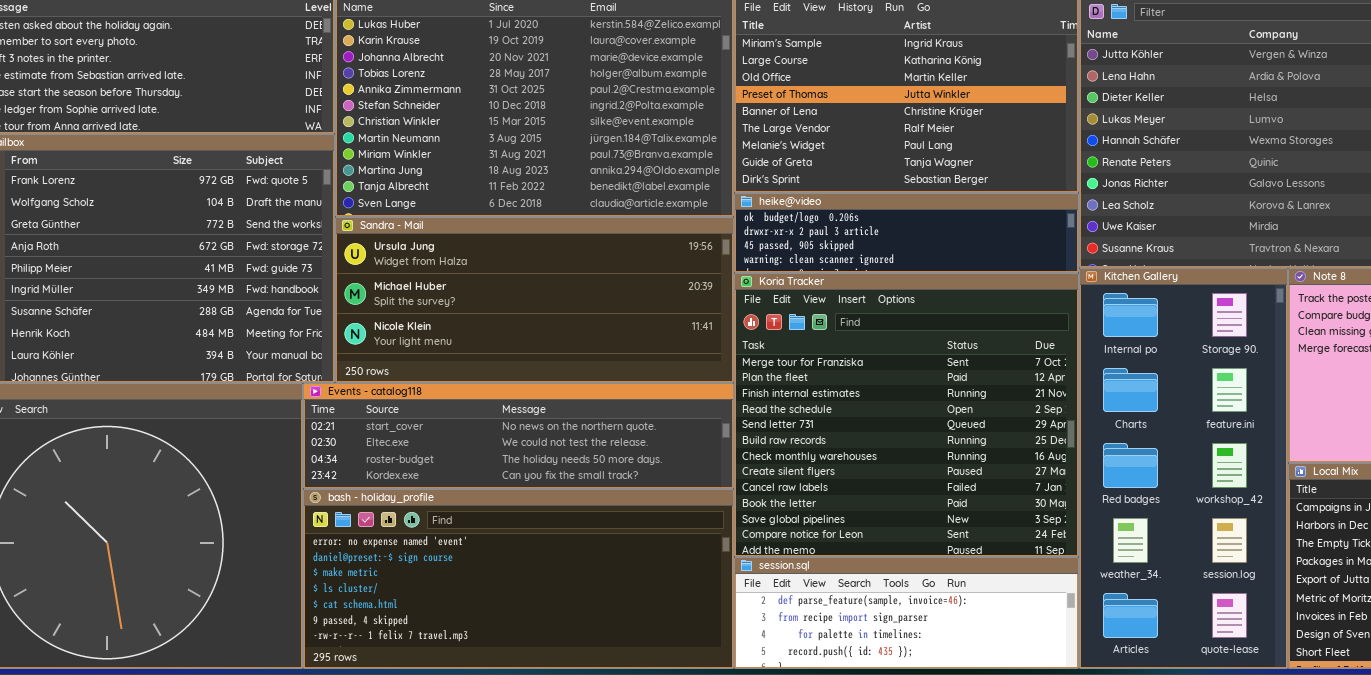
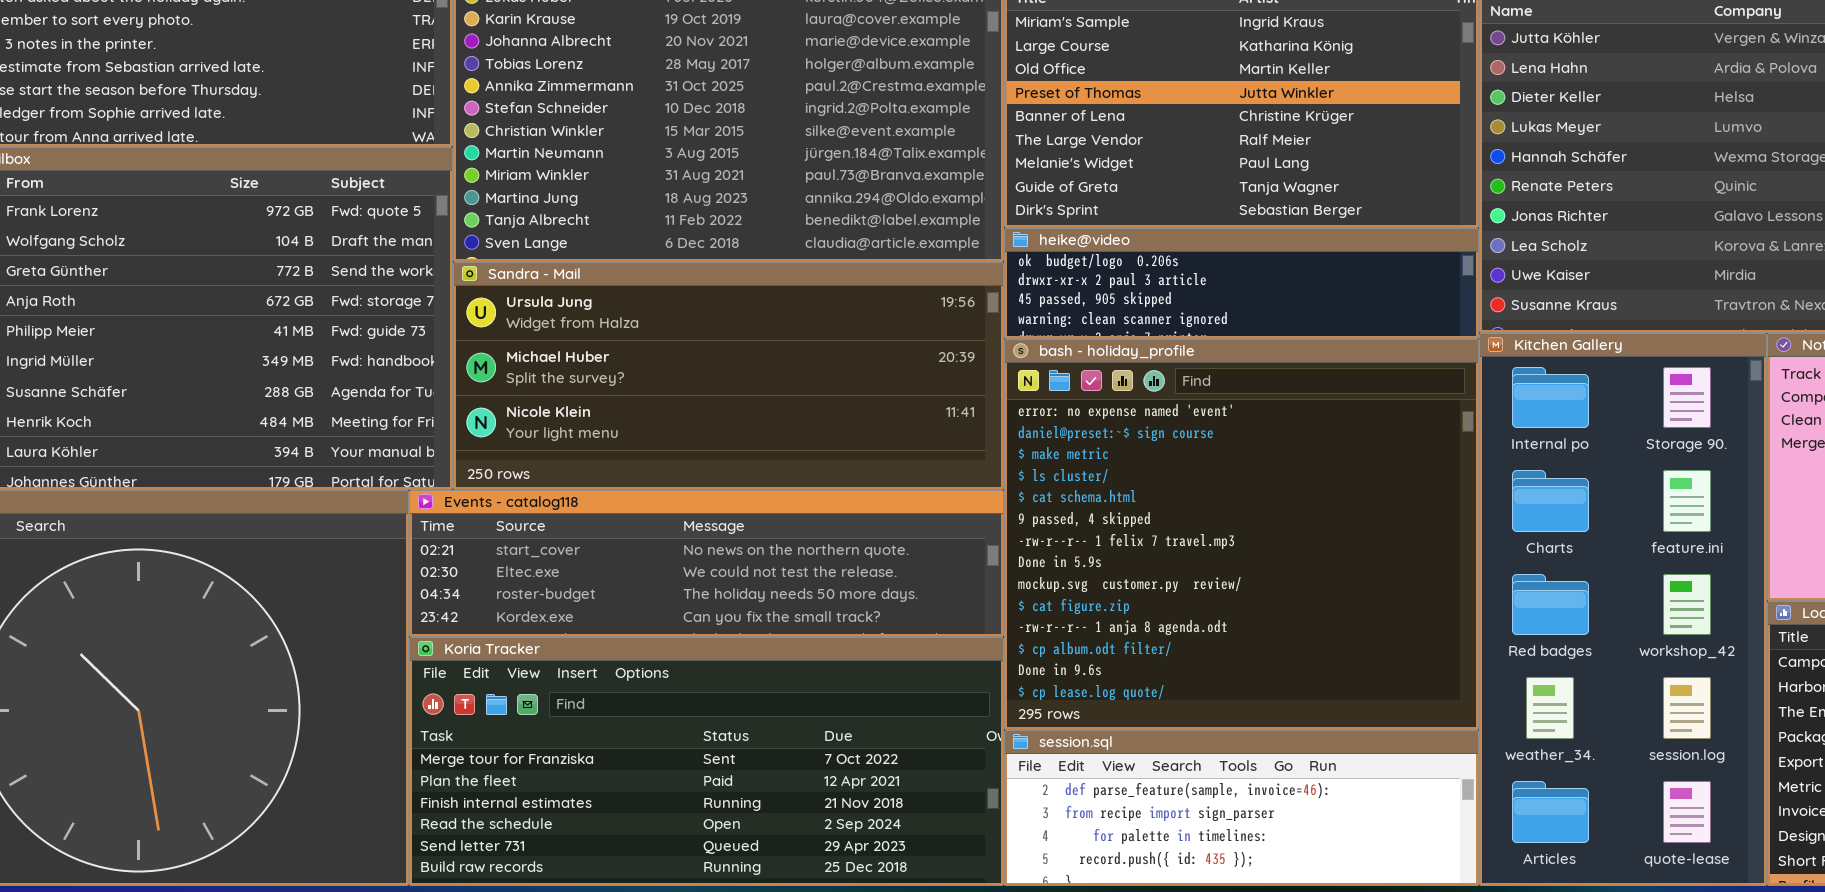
Koria Tracker: [734,273,1079,557] -> [409,637,1004,886], moved, resized
bash - holiday_profile: [303,489,734,669] -> [1004,339,1479,730], moved, resized

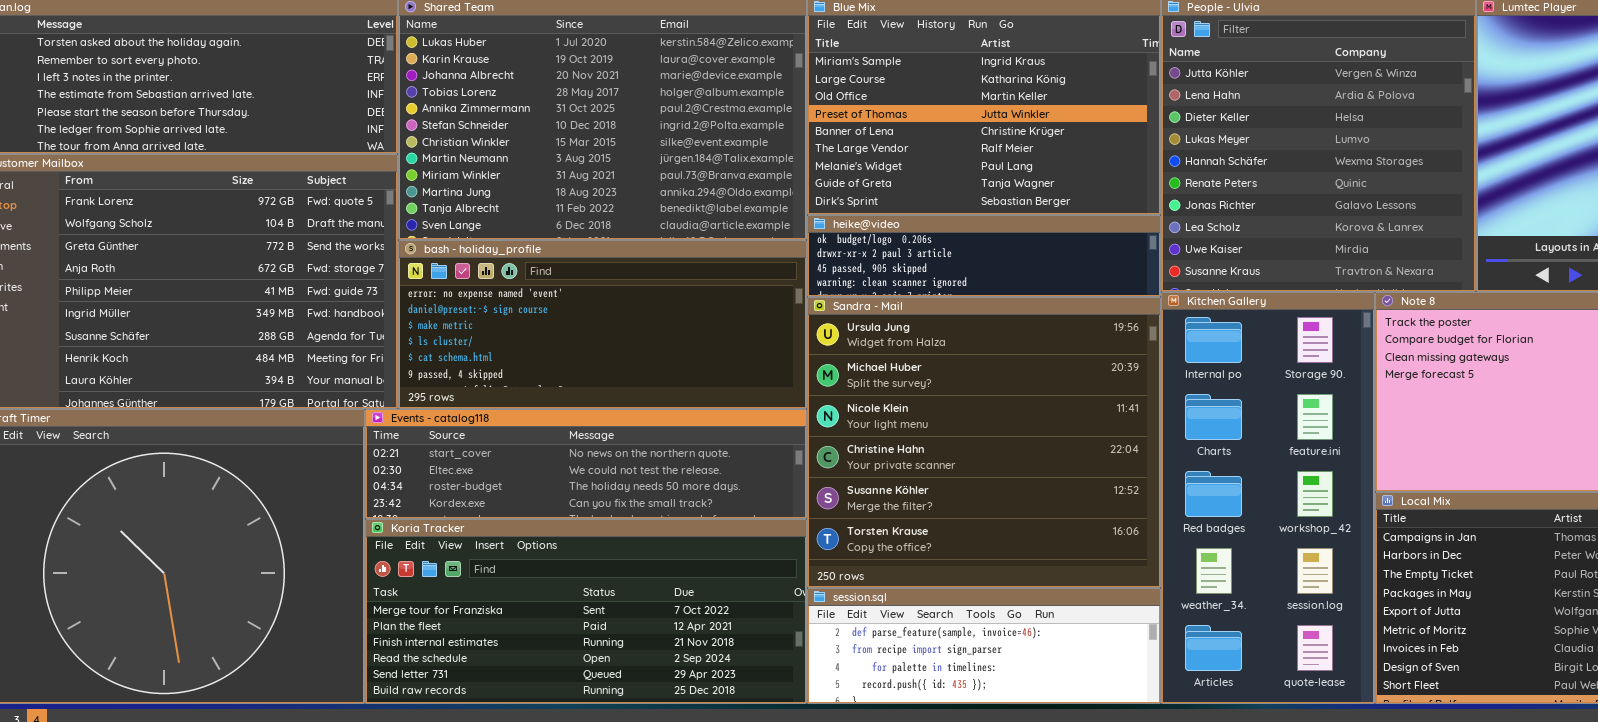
Sandra - Mail: [453,262,1004,490] -> [807,297,1161,588], moved, resized
bash - holiday_profile: [1004,339,1479,730] -> [398,240,807,409], moved, resized

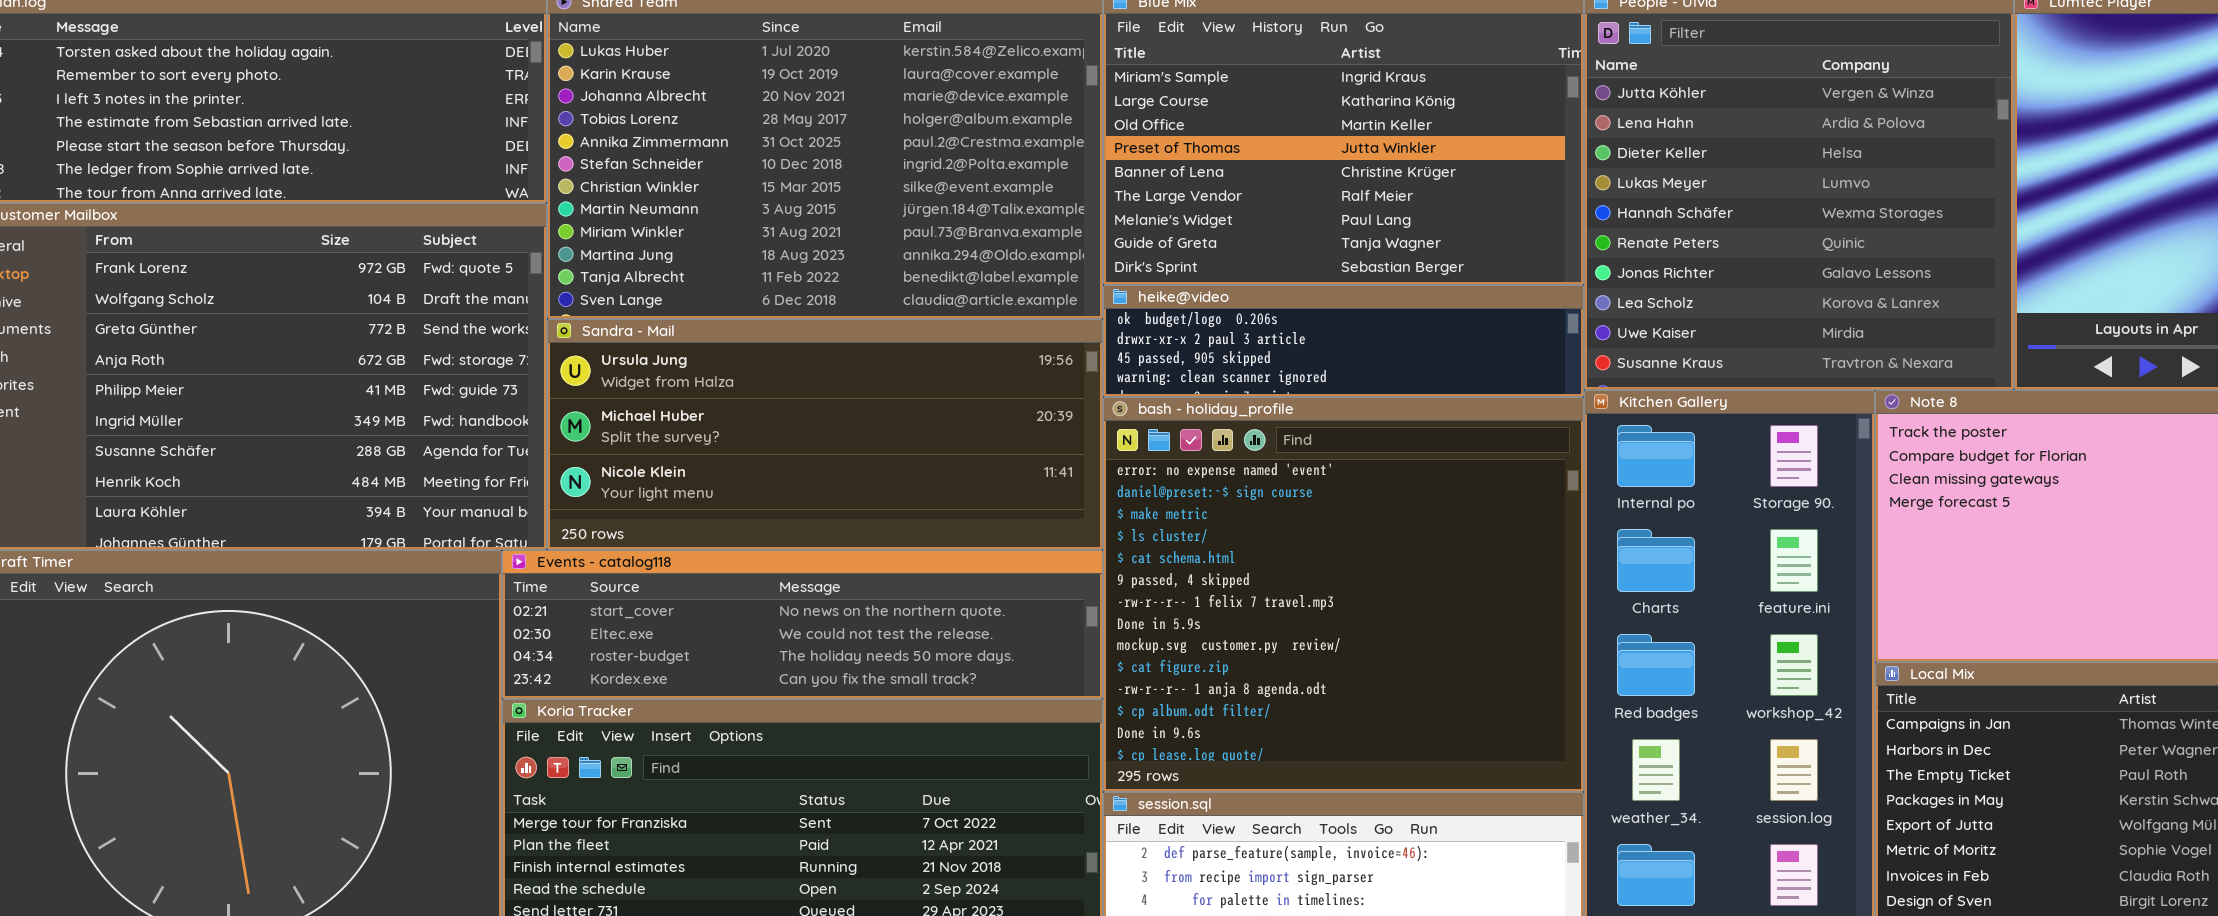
bash - holiday_profile: [398,240,807,409] -> [1103,397,1584,792], moved, resized
Sandra - Mail: [807,297,1161,588] -> [547,319,1103,550], moved, resized

